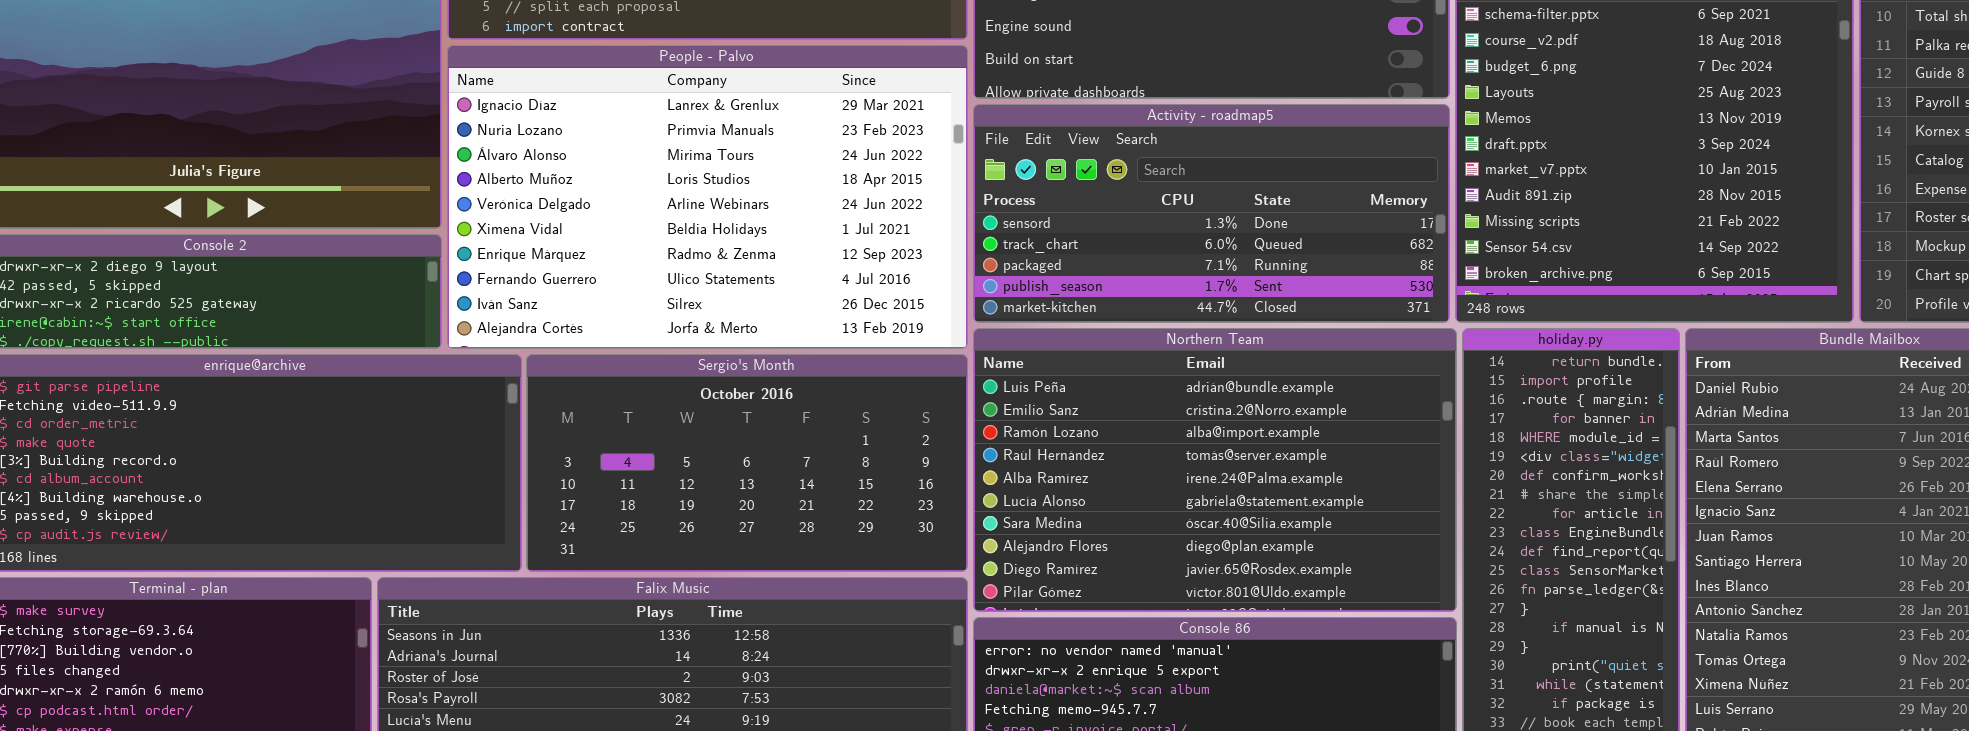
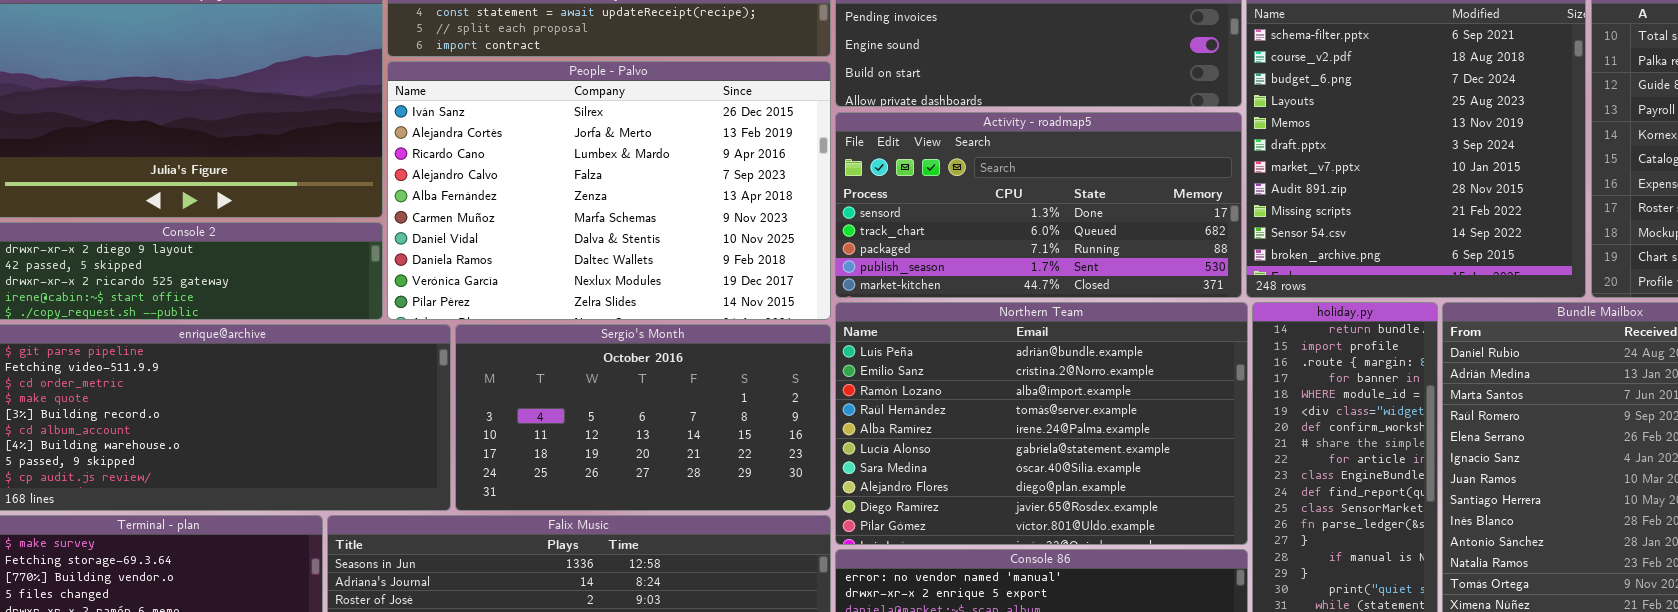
People - Palvo: [447,45,968,349] -> [387,61,831,320], scrolled down 8 rows

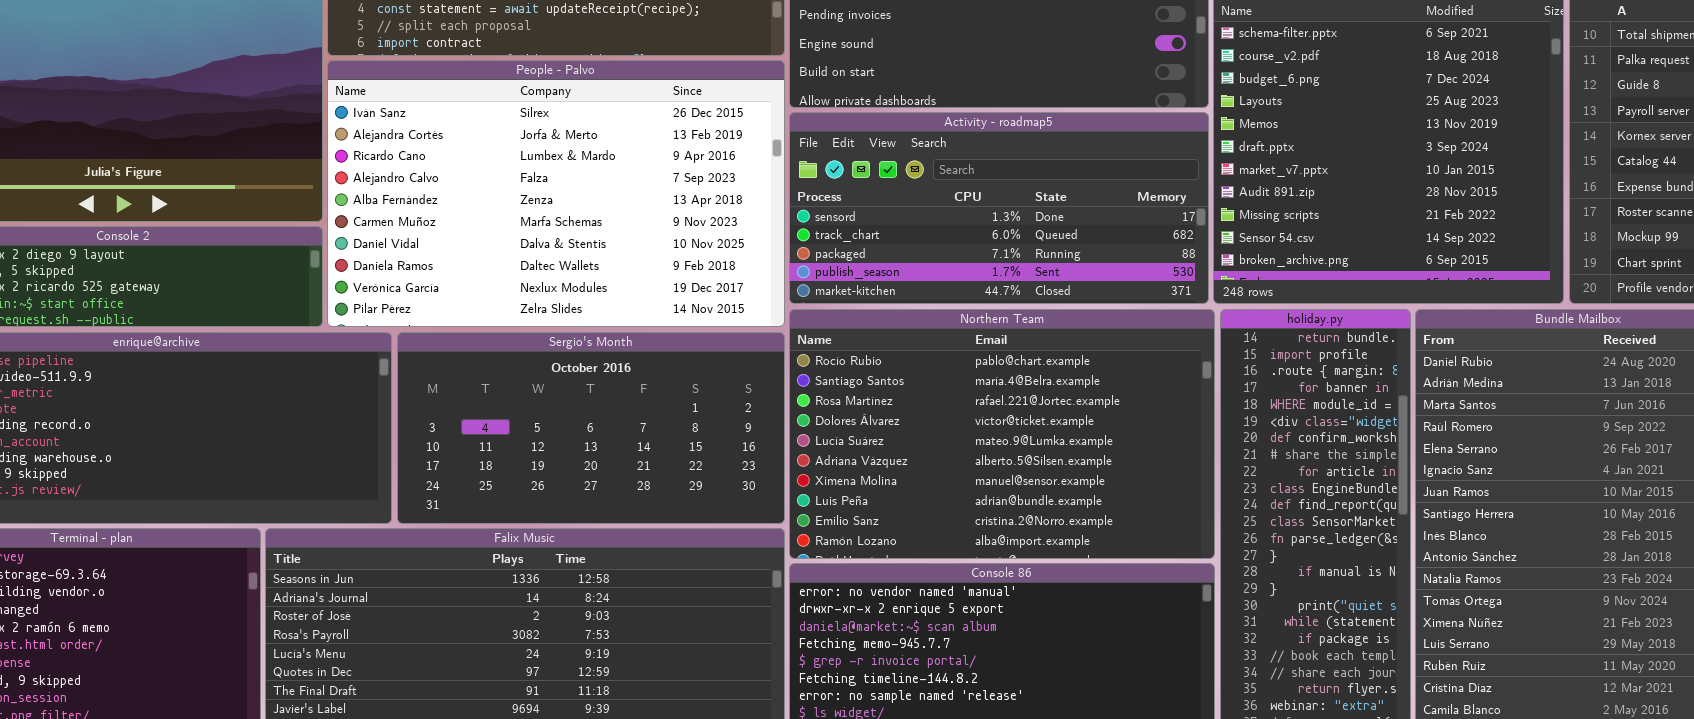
Northern Team: [835,302,1248,545] -> [789,309,1215,559], scrolled up 7 rows

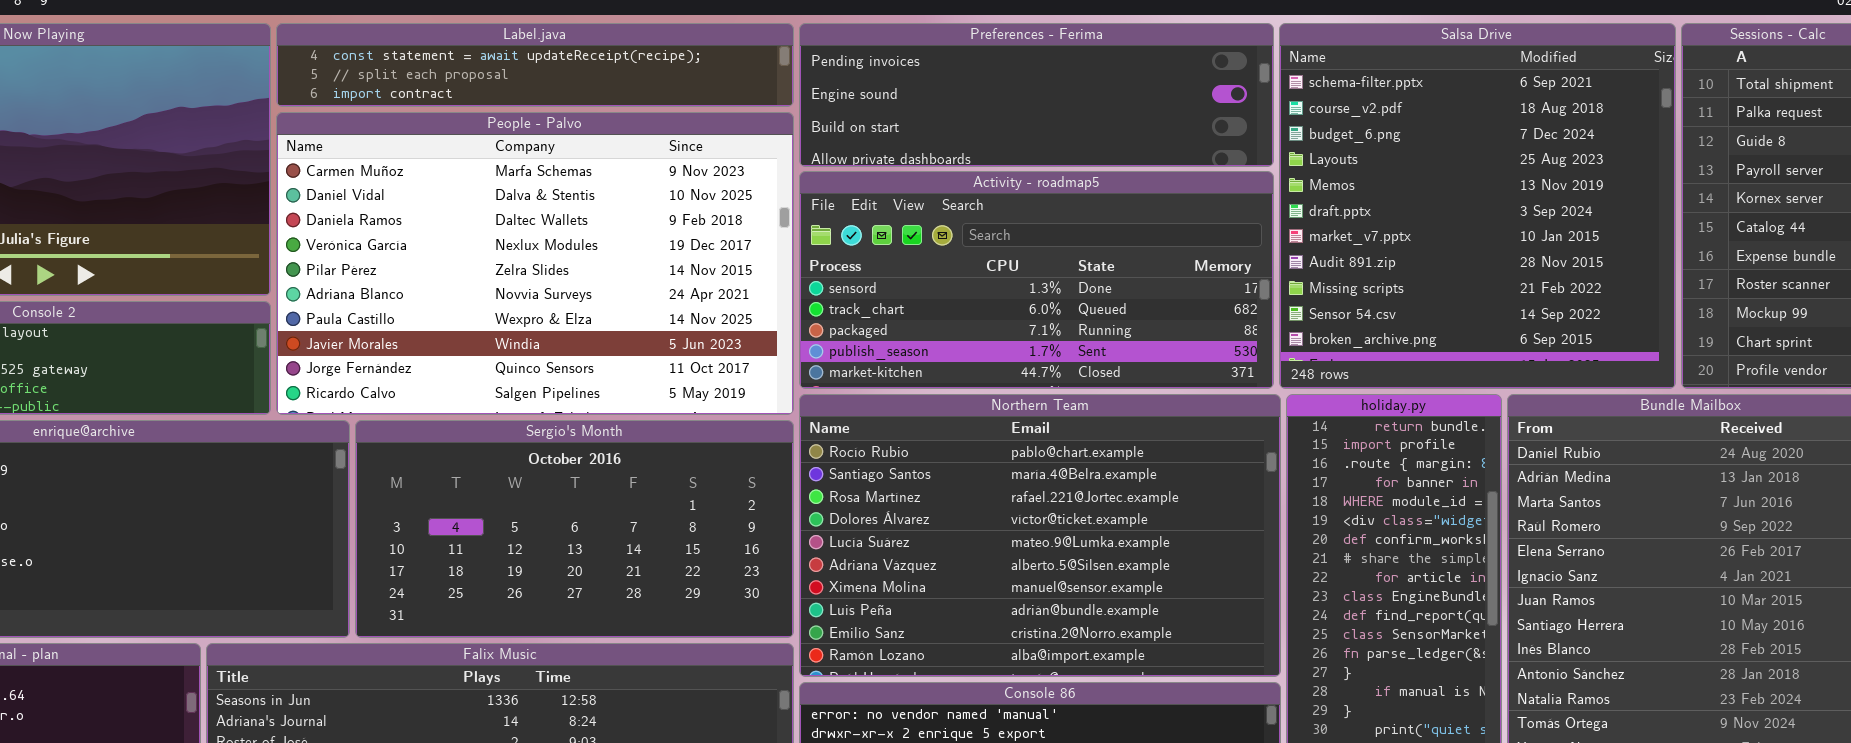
People - Palvo: [327,60,785,327] -> [276,112,794,415], scrolled down 5 rows

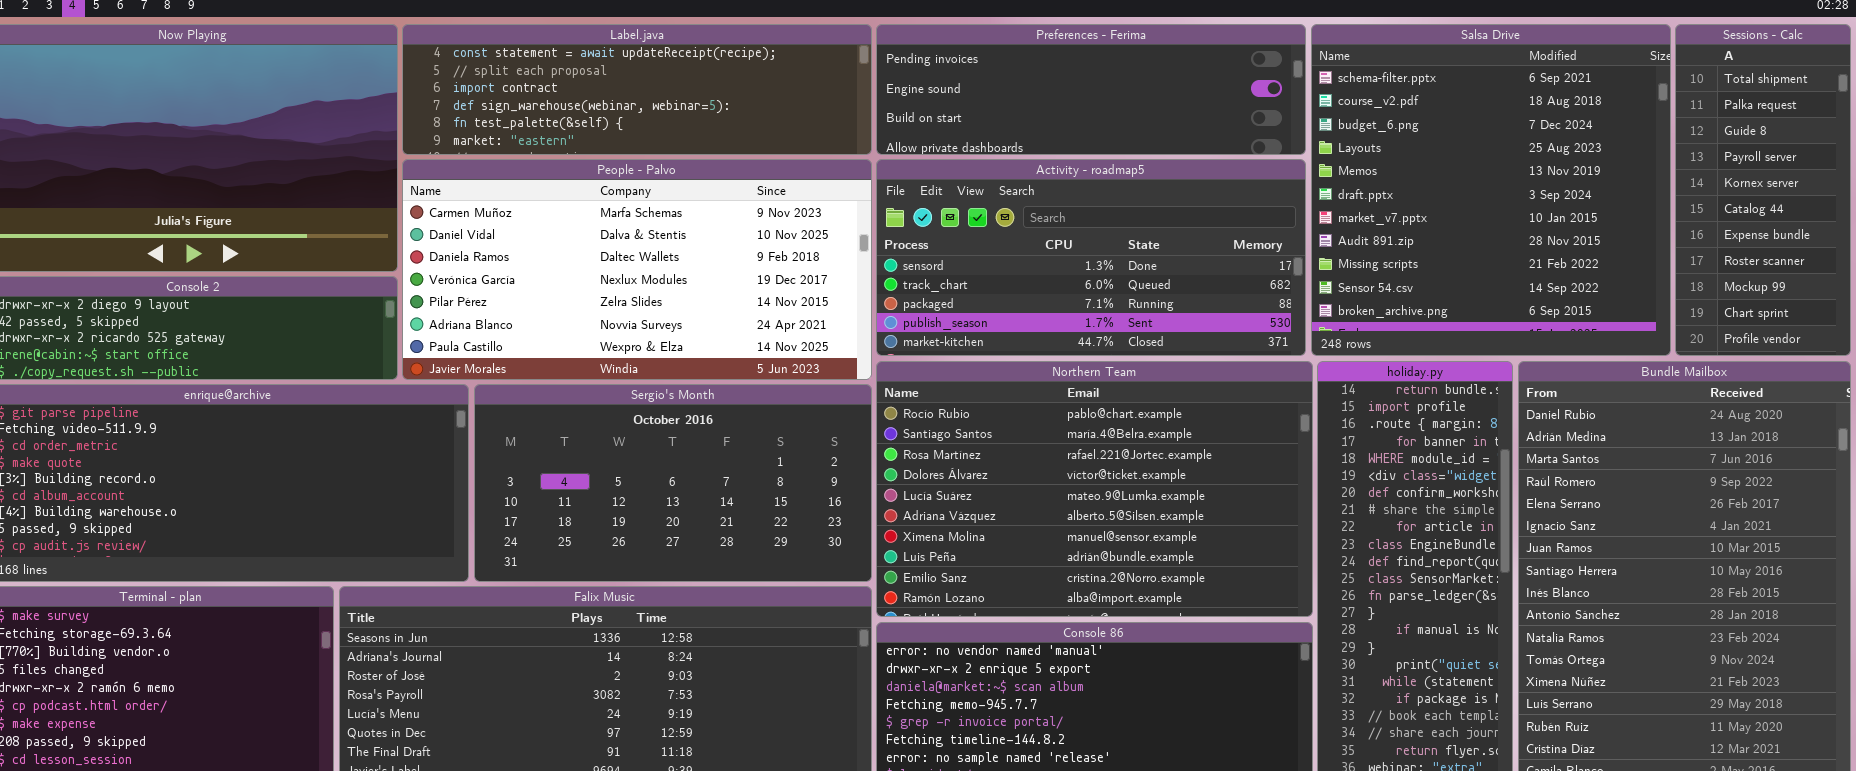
Label.java: [276,23,794,107] -> [402,24,872,155], resized
People - Palvo: [276,112,794,415] -> [402,159,872,380], resized

